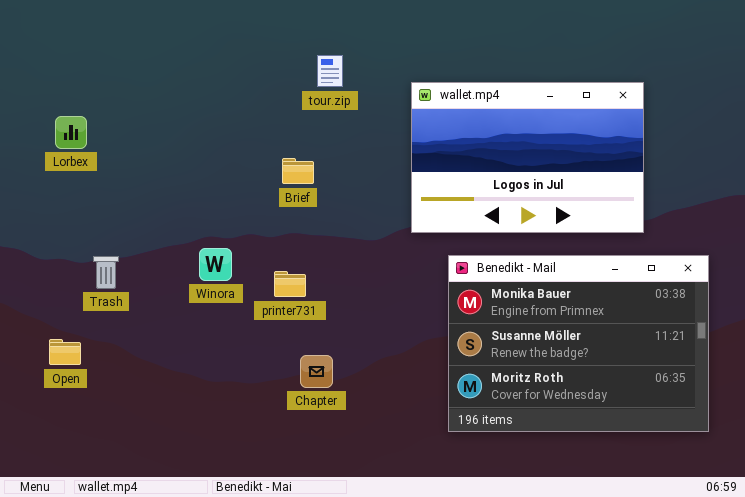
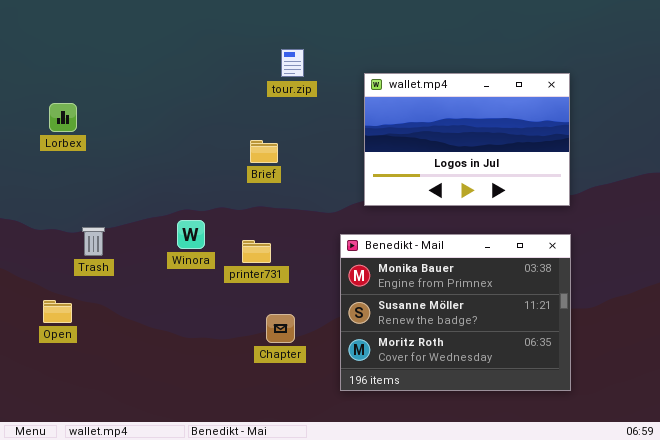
Benedikt - Mail: [448,255,709,432] -> [340,234,571,391], moved

